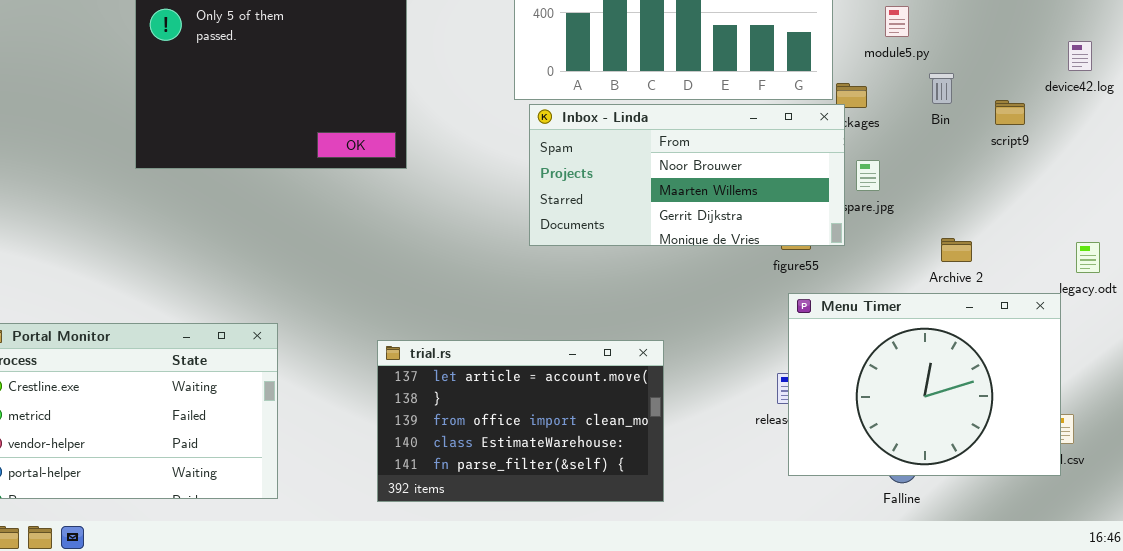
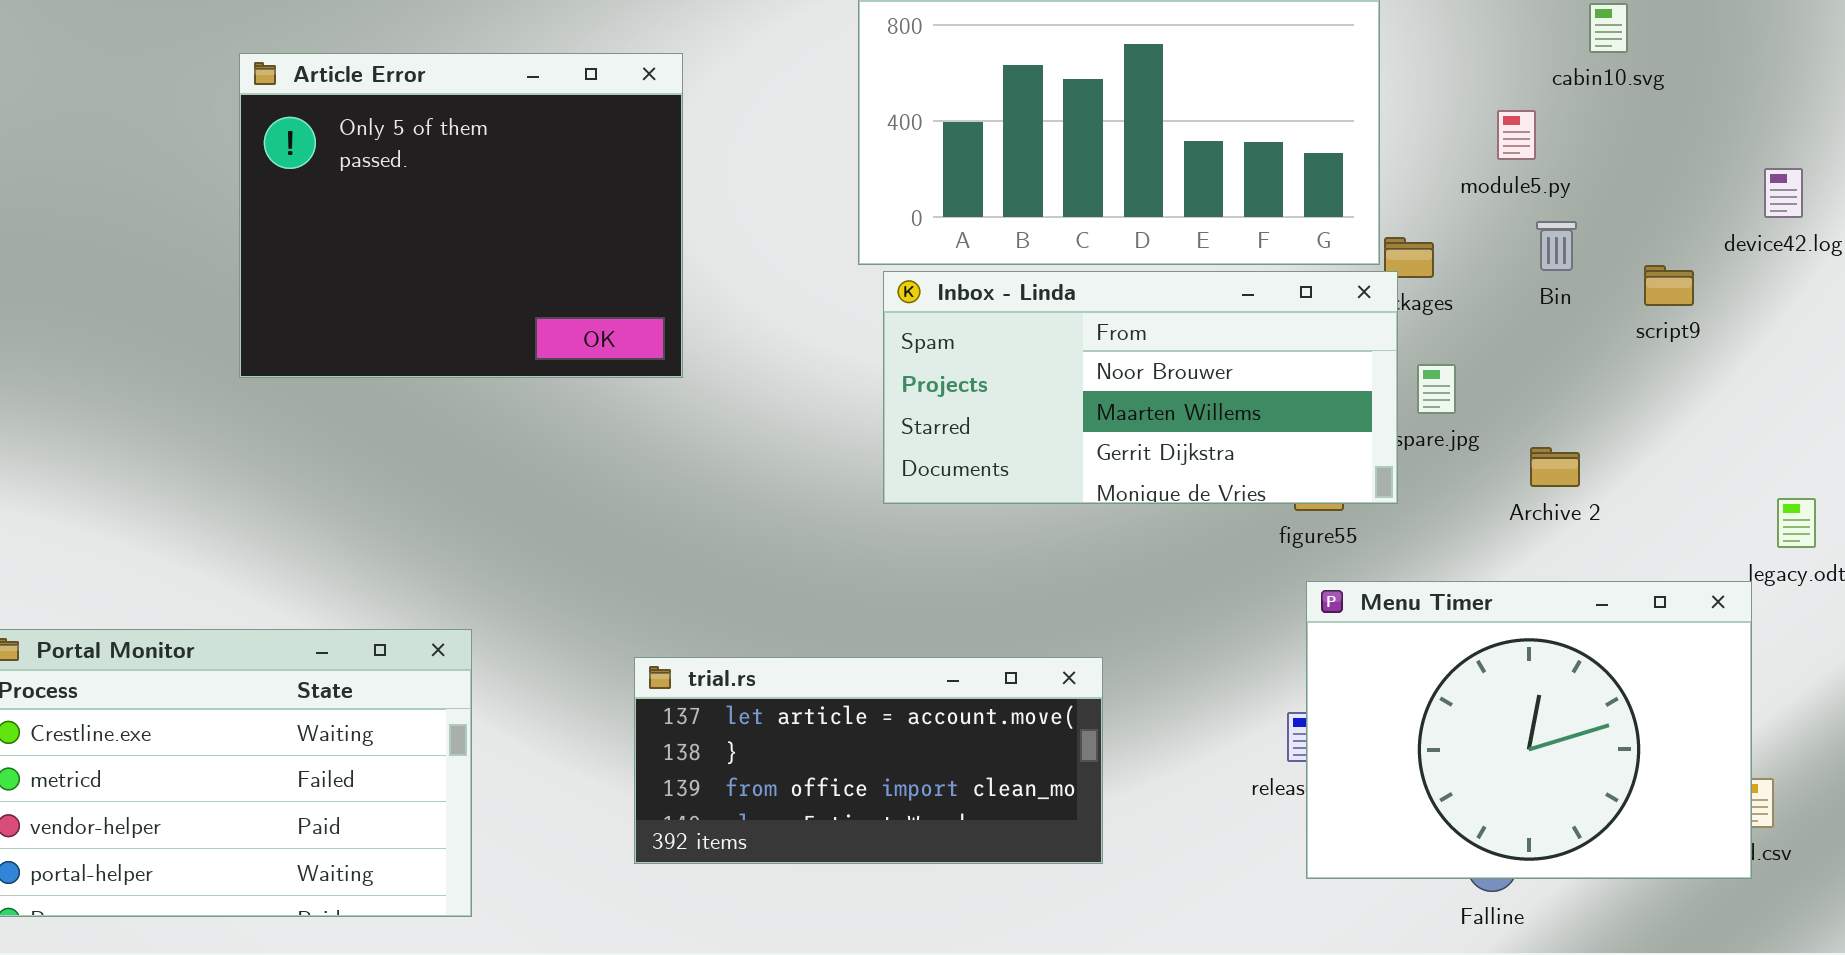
module5.py: [885,6,909,37] -> [1497,110,1536,160], moved
Archive 2: [941,238,972,262] -> [1530,447,1580,487], moved
trial.rs: [377,340,664,502] -> [634,657,1103,864], resized

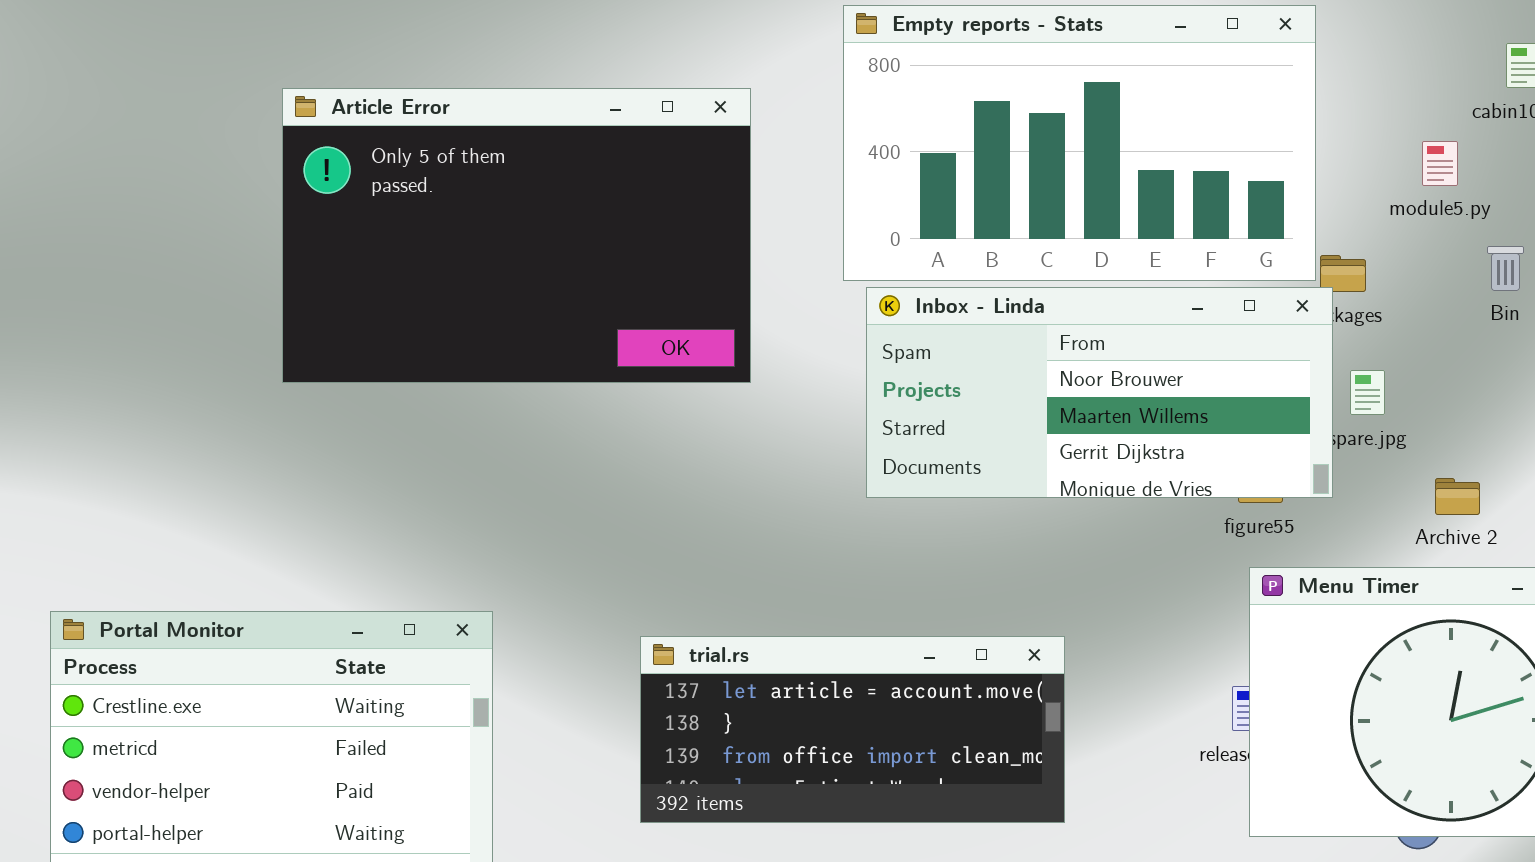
Article Error: [239,53,683,378] -> [282,88,751,383], resized
Bin: [1536,221,1577,271] -> [1487,246,1524,291], moved
Archive 2: [1530,447,1580,487] -> [1435,478,1480,515], moved

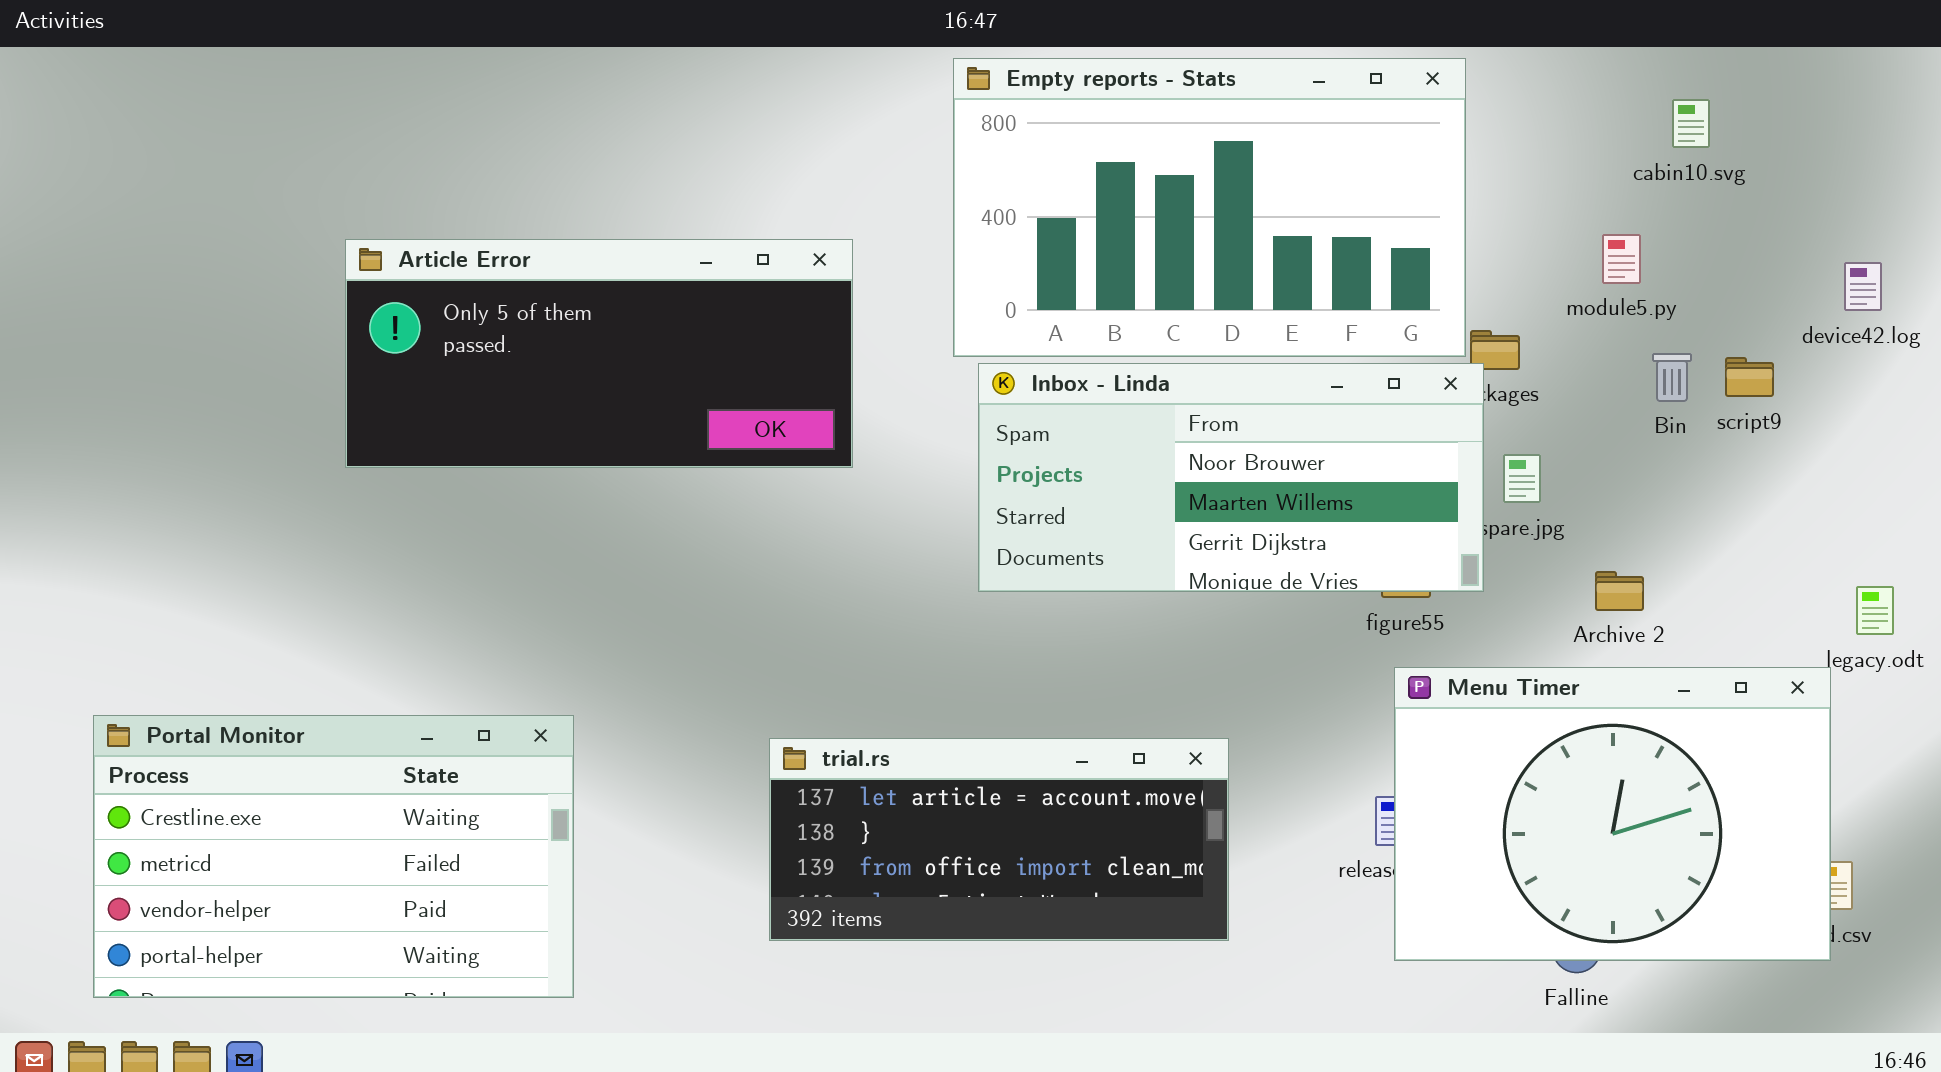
Article Error: [282,88,751,383] -> [345,239,853,468], resized
module5.py: [1422,141,1458,186] -> [1602,234,1641,284], moved
Bin: [1487,246,1524,291] -> [1652,353,1692,402], moved
trial.rs: [640,636,1065,823] -> [769,738,1229,941], moved

